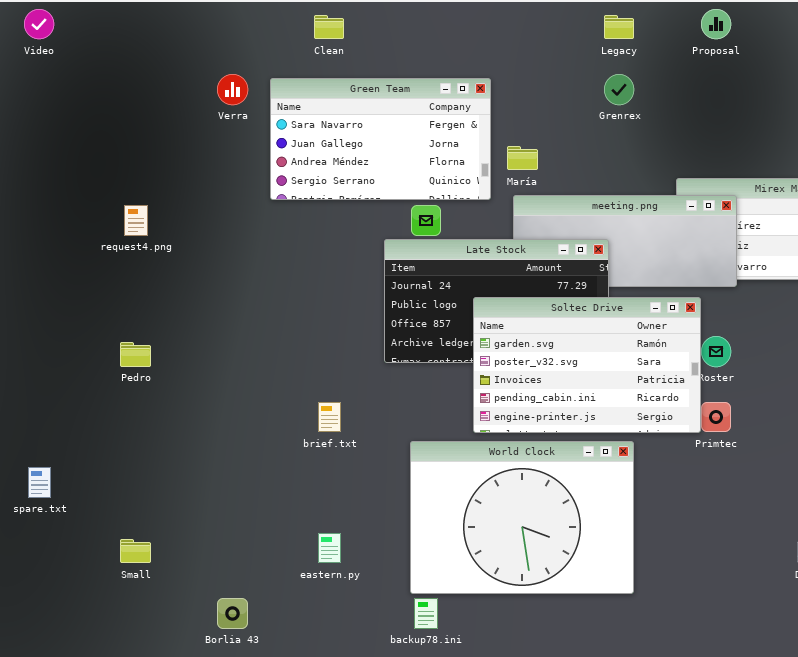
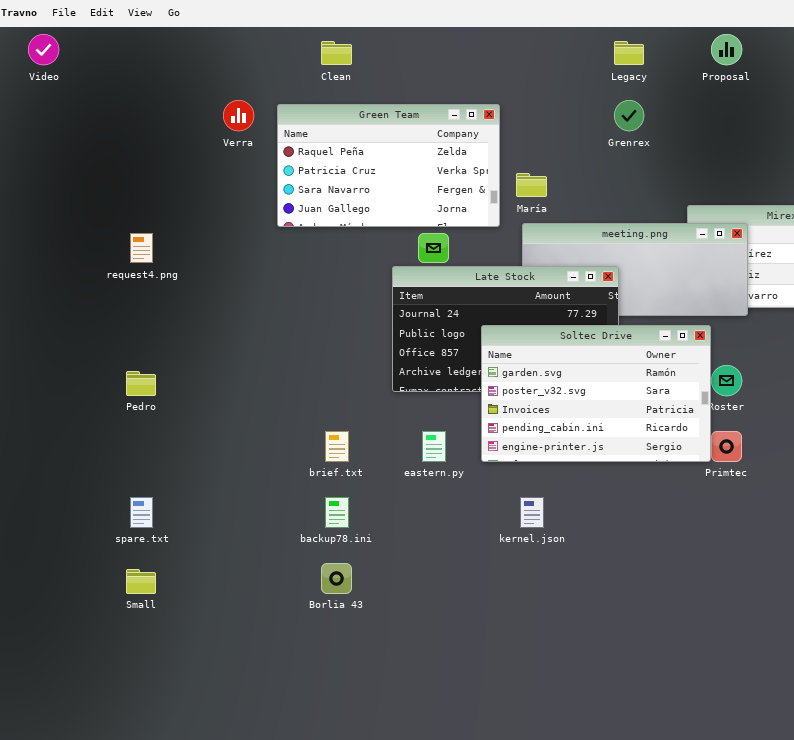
Green Team: [270,78,491,200] -> [277,104,500,227], scrolled up 2 rows
World Clock: [410,441,634,594] -> none, closed
spare.txt: [28,467,51,498] -> [130,497,153,528], moved
eastern.py: [318,533,341,563] -> [422,431,446,462], moved
Borlia 43: [217,598,248,629] -> [321,563,352,594], moved
backup78.ini: [414,598,438,629] -> [325,497,349,528], moved

